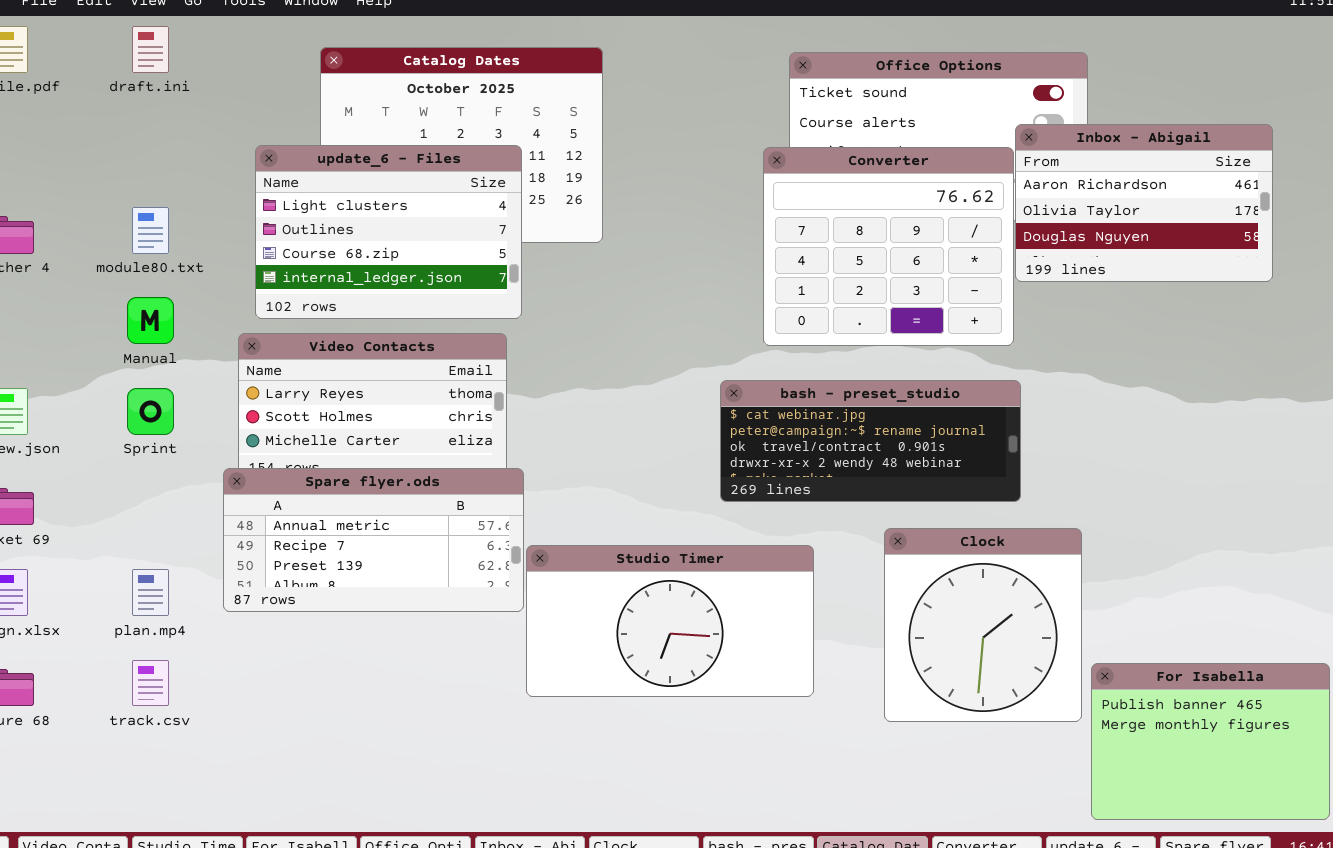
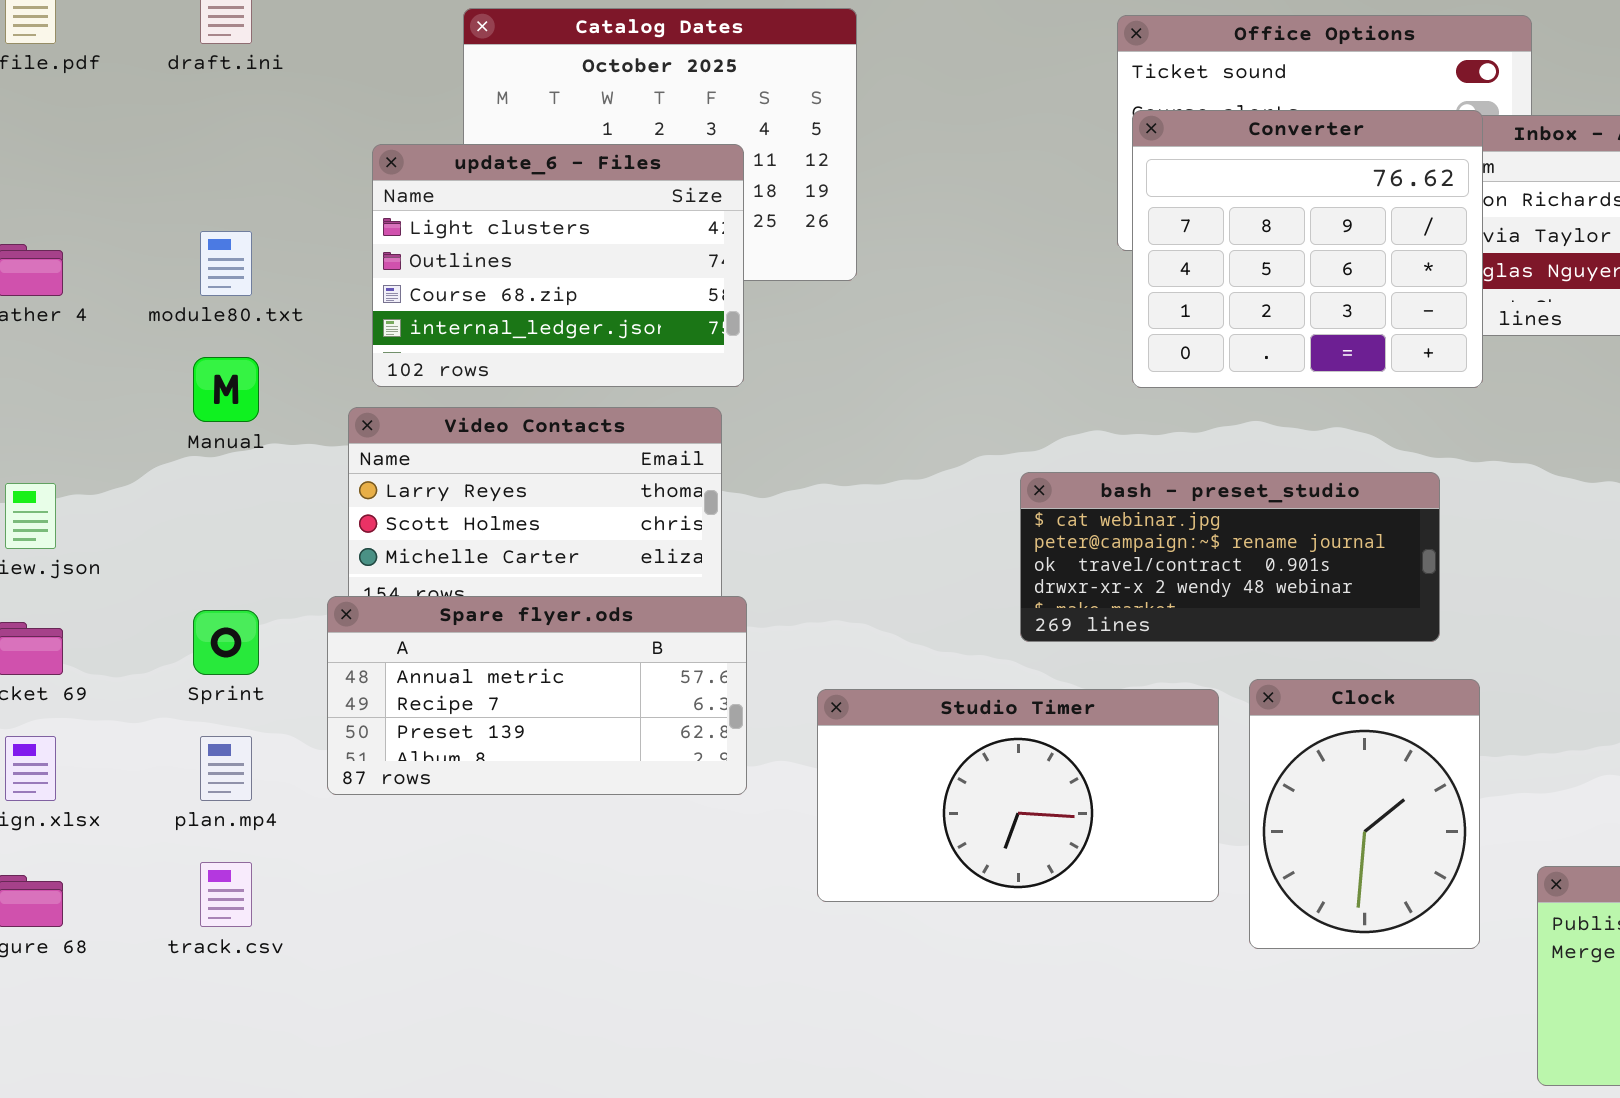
Converter: [763,147,1014,346] -> [1132,110,1483,388], moved
Sprint: [127,388,174,435] -> [193,610,259,675], moved
Clock: [884,528,1082,722] -> [1249,679,1480,949], resized
Studio Timer: [526,545,814,697] -> [817,689,1219,902], moved

